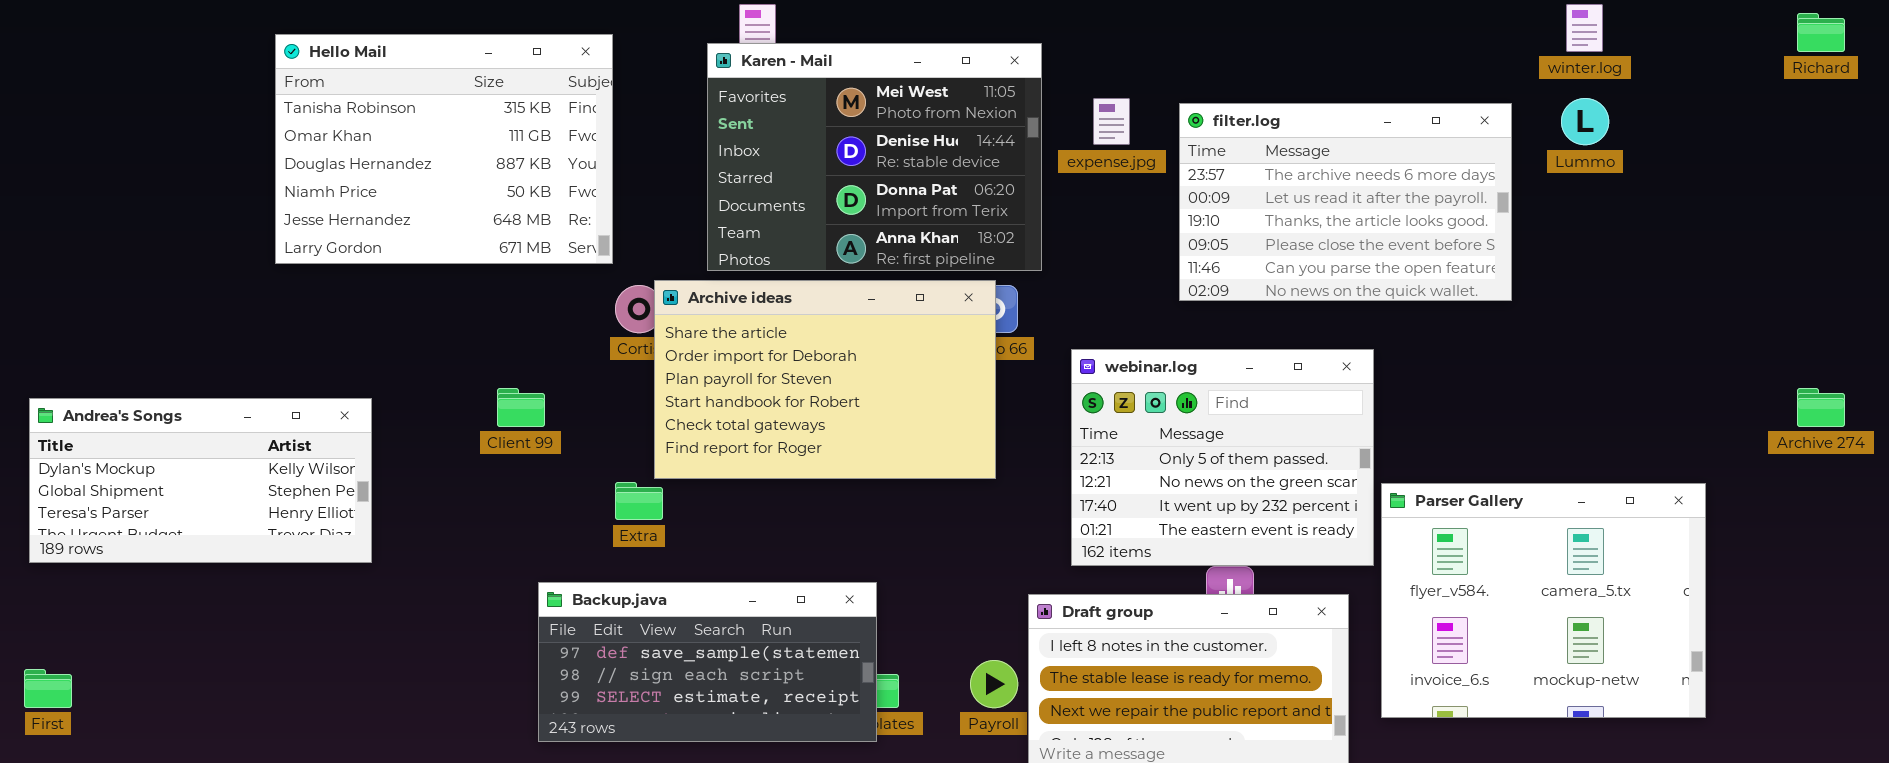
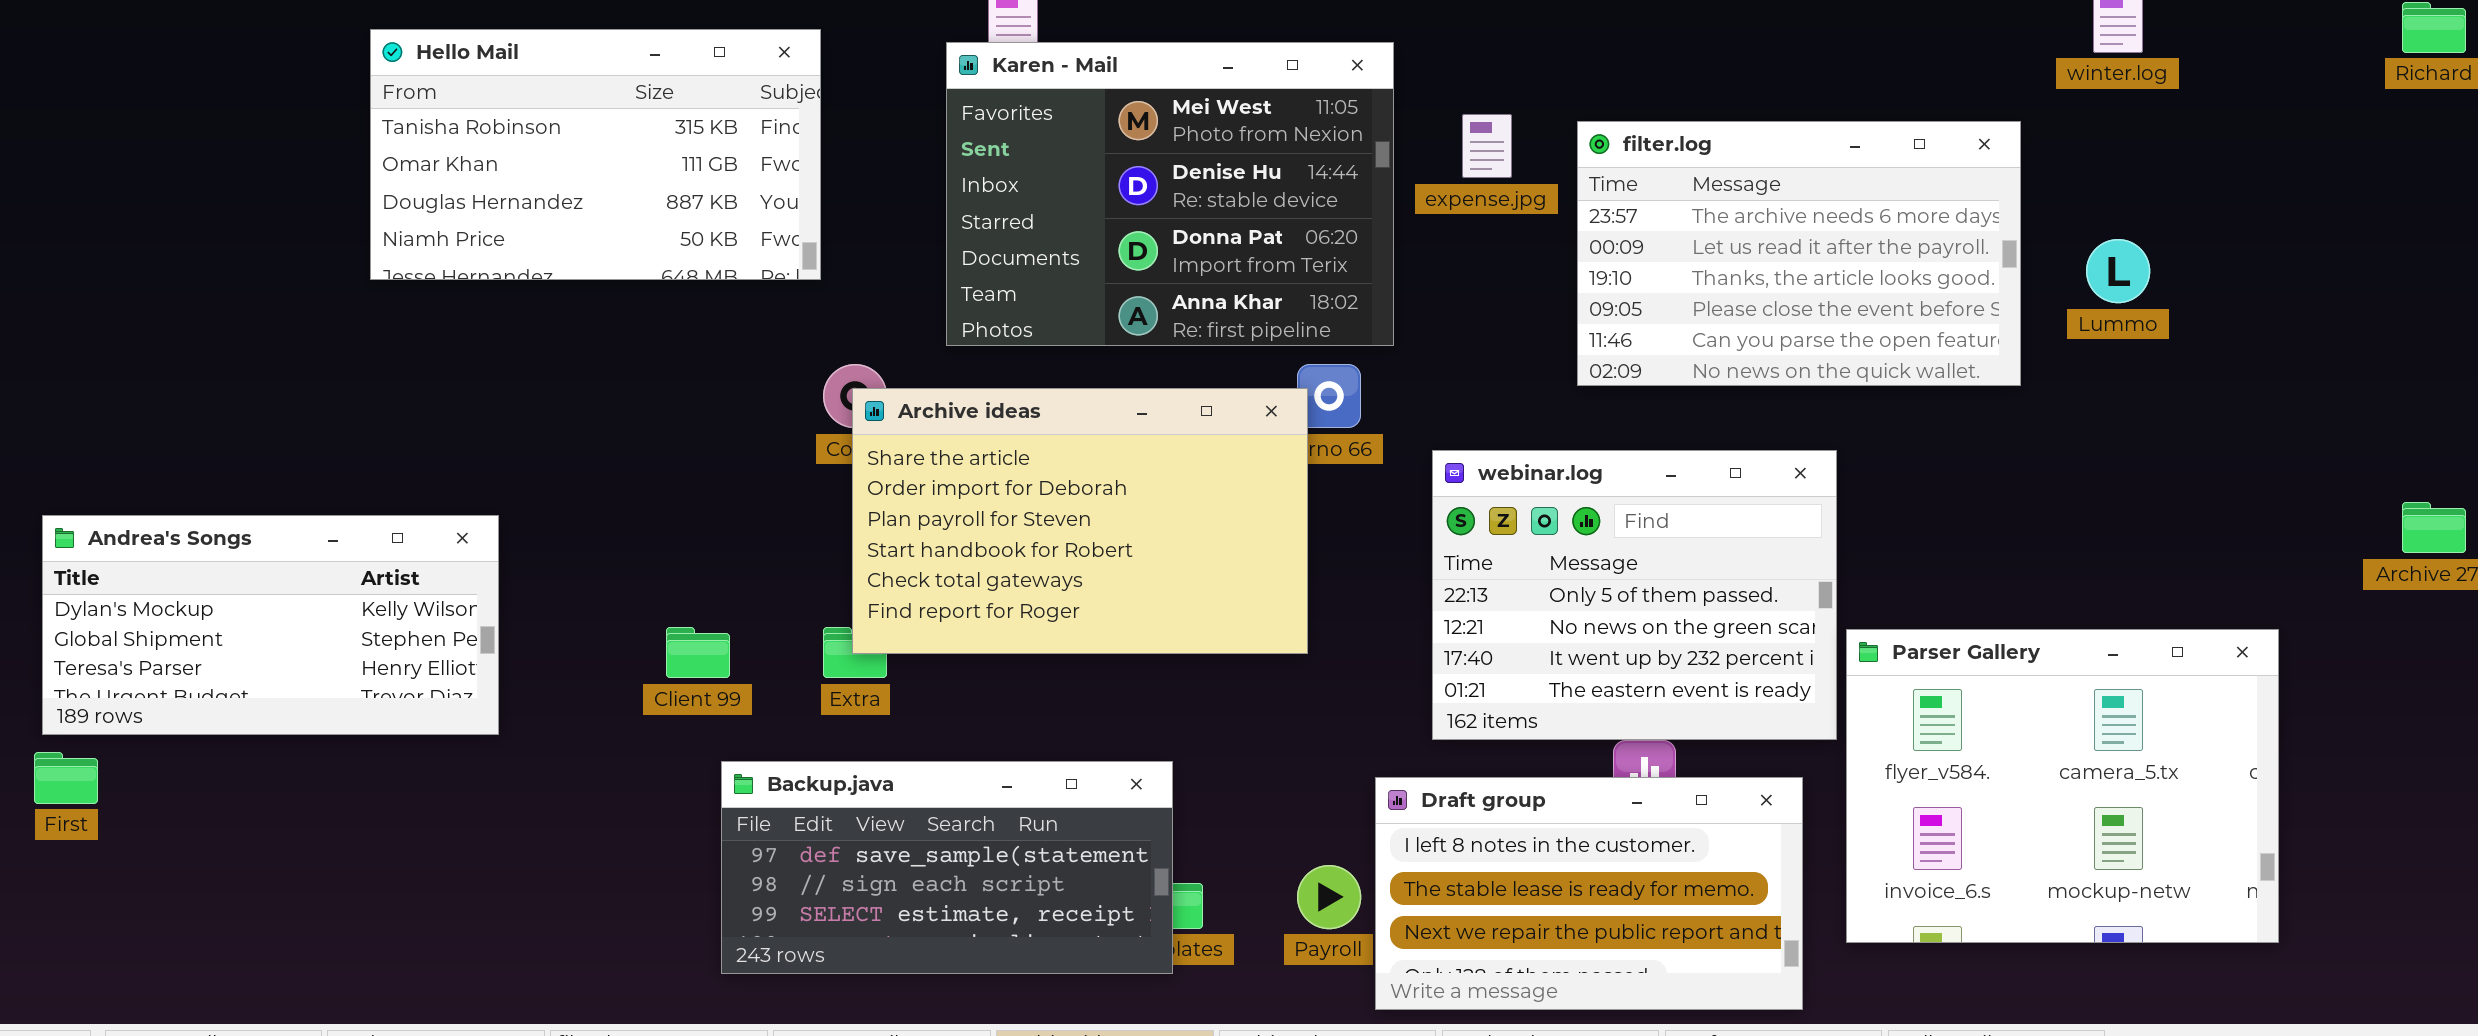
Hello Mail: [275,34,613,264] -> [370,29,821,280], resized
Lummo: [1561,98,1609,145] -> [2086,239,2150,303], moved
Archive ideas: [654,280,996,479] -> [852,388,1308,654], moved
Client 99: [497,388,545,427] -> [666,627,730,678], moved
First: [24,669,72,708] -> [34,752,98,804], moved

